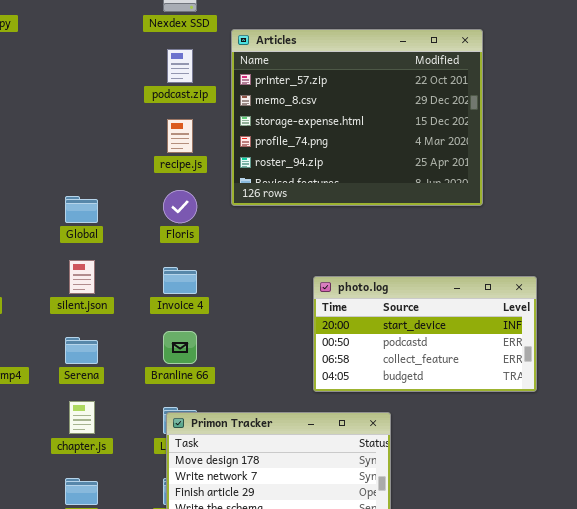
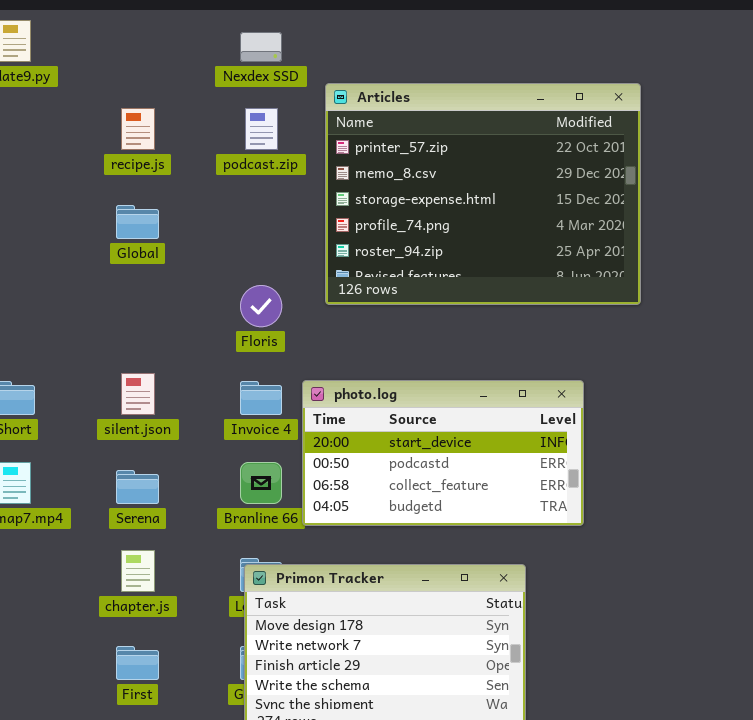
recipe.js: [167,119,193,153] -> [121,108,155,150], moved
Global: [65,196,98,223] -> [116,205,159,239], moved
photo.log: [313,276,537,392] -> [302,380,584,526], moved

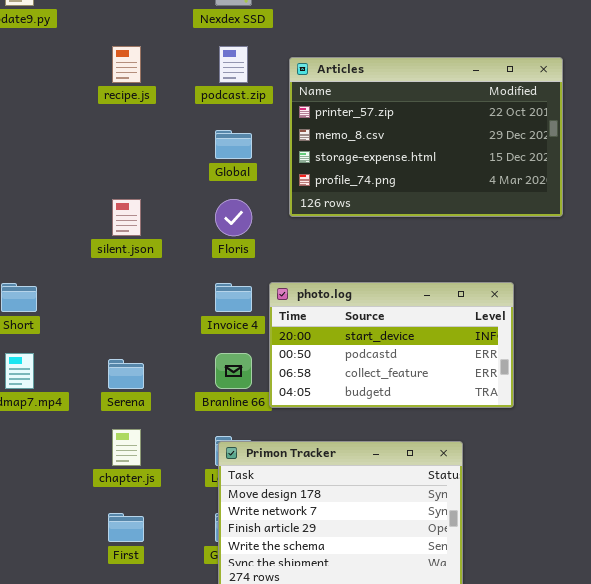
Articles: [325,83,641,305] -> [289,57,563,217], resized
Global: [116,205,159,239] -> [215,130,252,159], moved
silent.json: [121,373,155,415] -> [112,199,141,236], moved

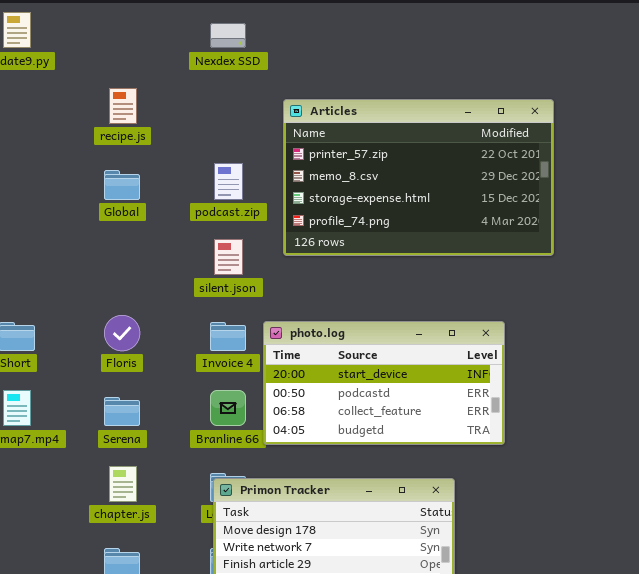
podcast.zip: [219,46,248,83] -> [214,163,243,200], moved
Global: [215,130,252,159] -> [104,170,140,200], moved
silent.json: [112,199,141,236] -> [214,239,243,275], moved
Floris: [215,199,252,236] -> [104,315,140,351], moved

